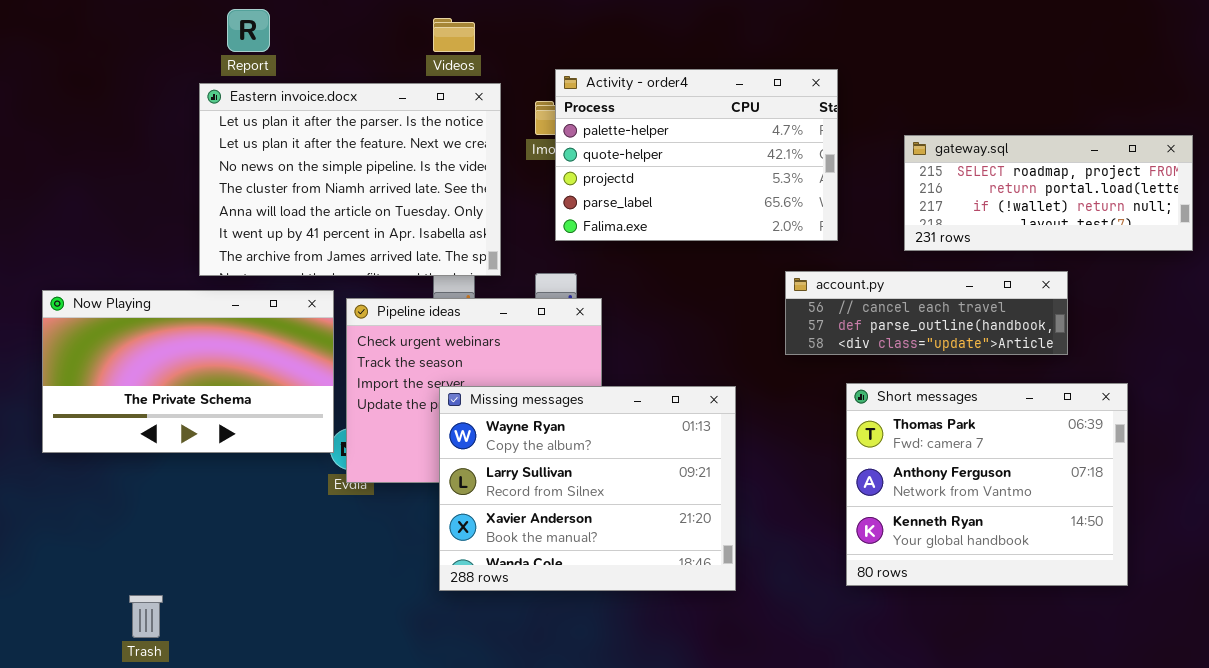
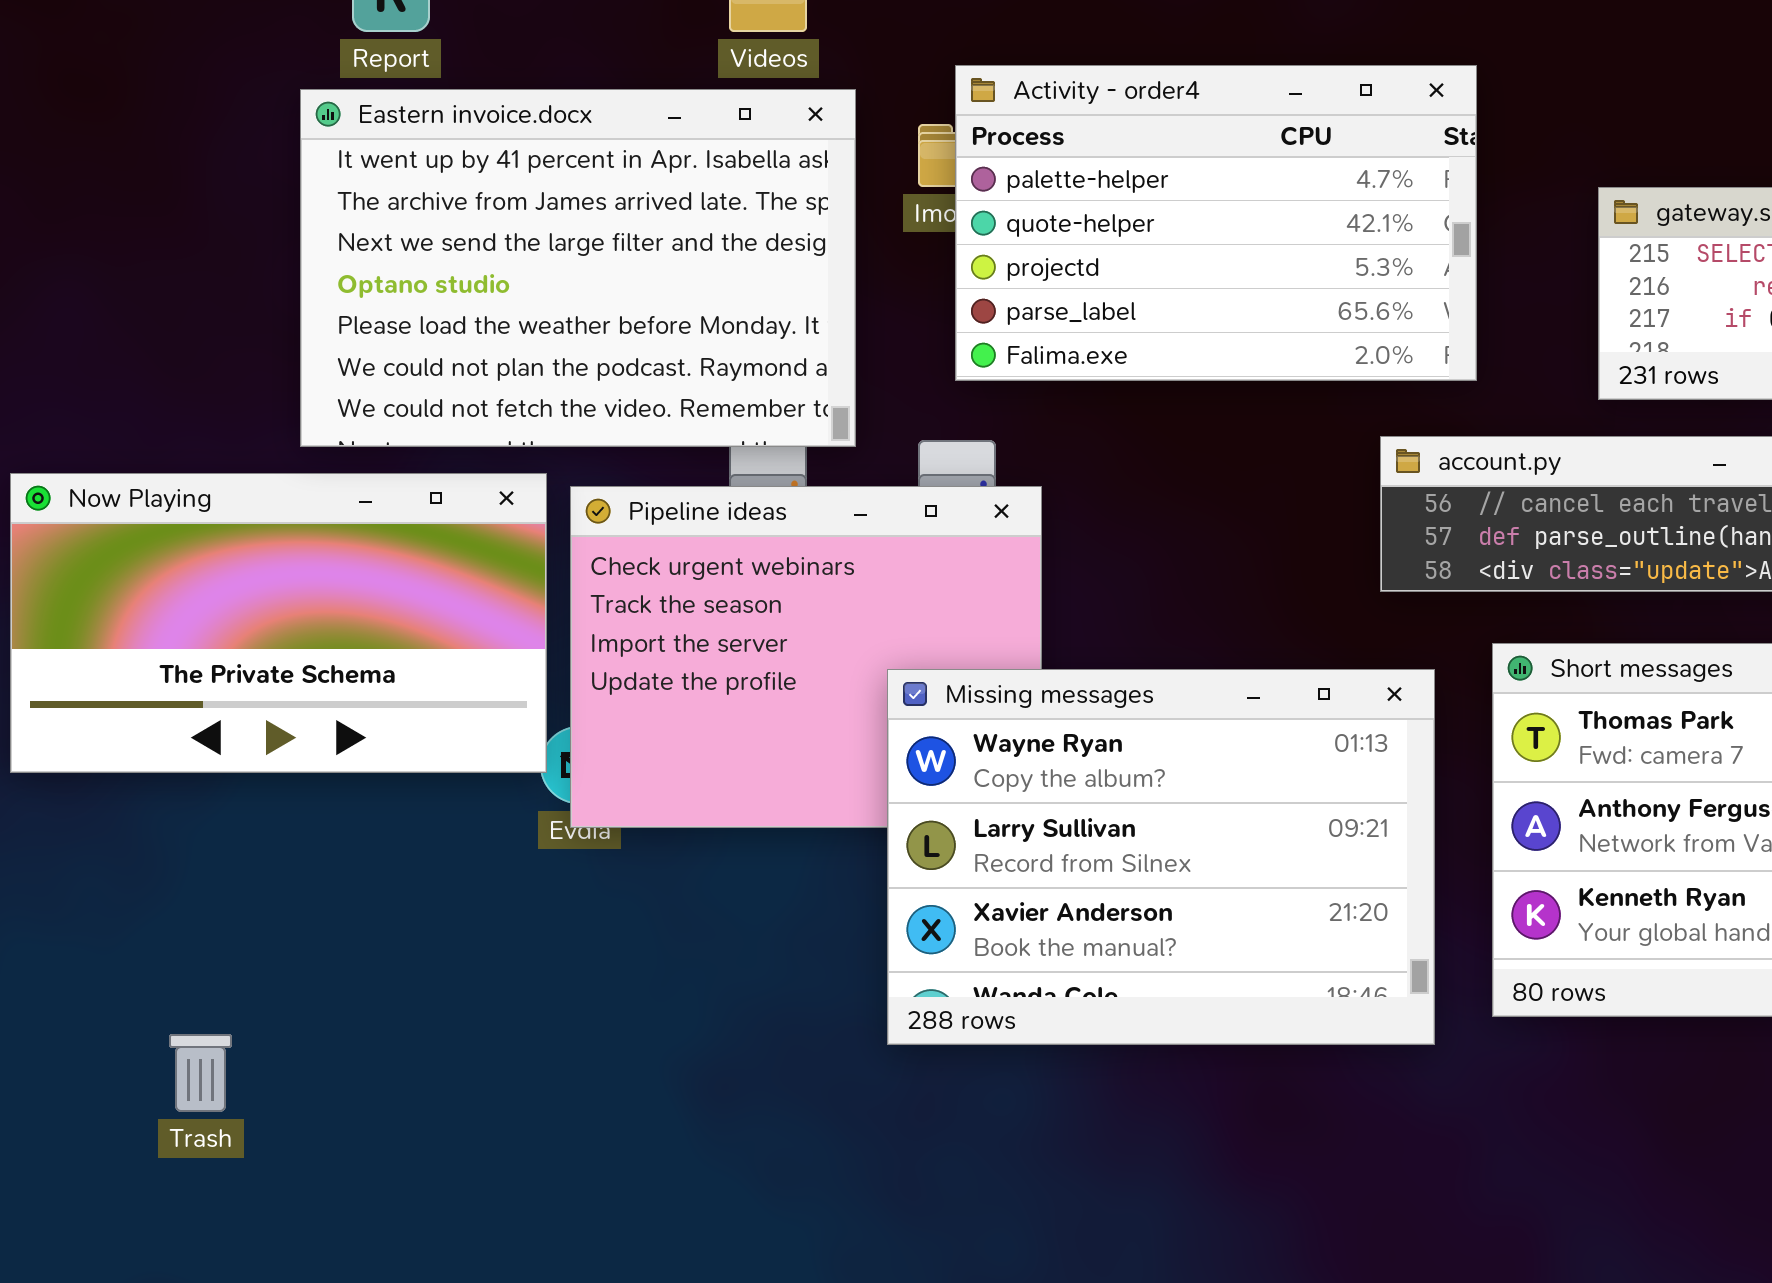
Eastern invoice.docx: [199,83,501,276] -> [300,89,856,447], scrolled down 5 rows
Missing messages: [439,386,736,591] -> [887,669,1435,1045], moved

